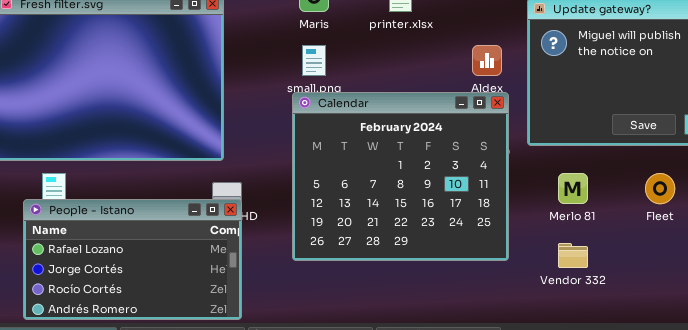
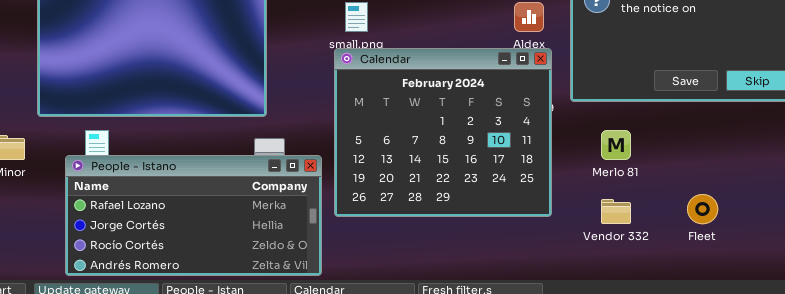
Fleet: [645,173,675,204] -> [687,194,718,224], moved
People - Istano: [23,199,242,320] -> [65,155,322,276], resized

